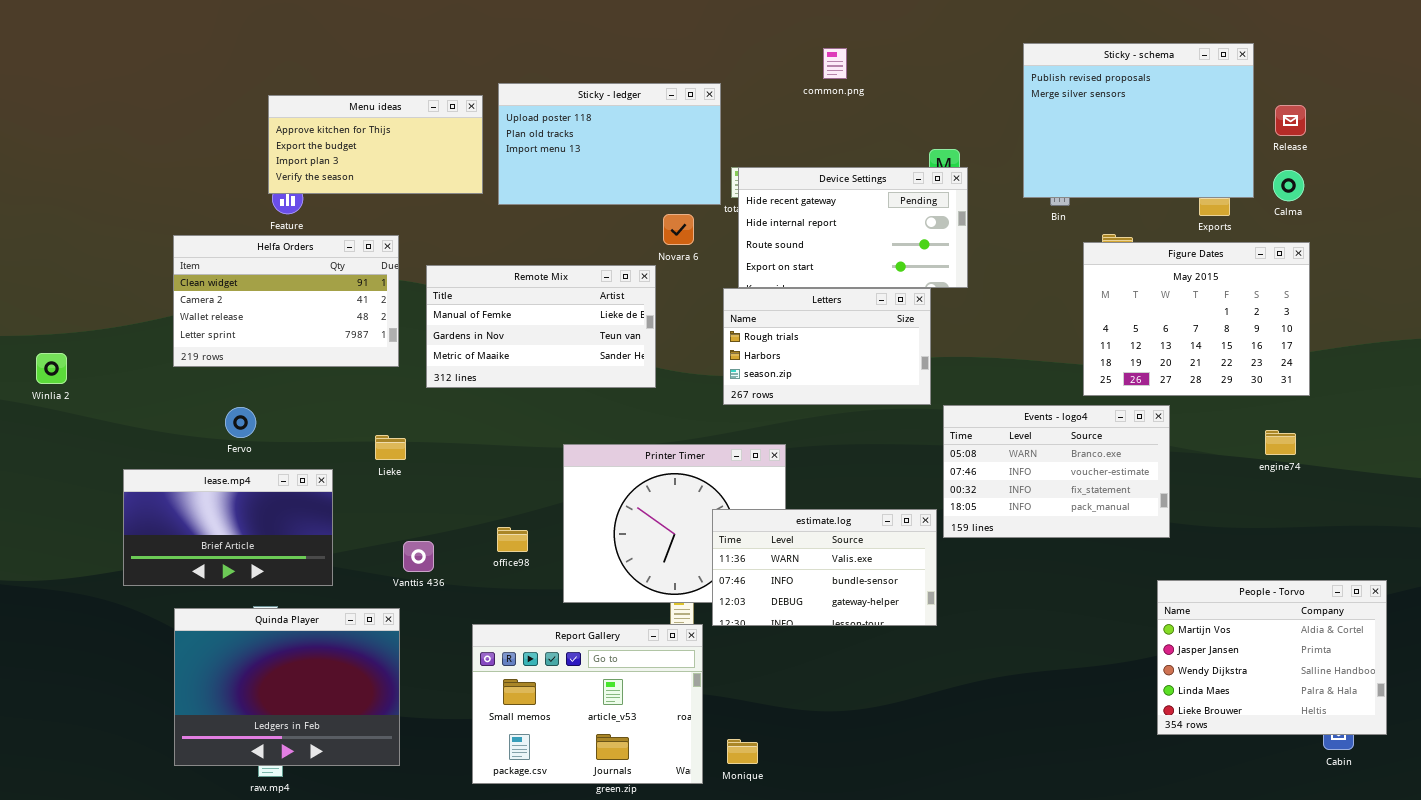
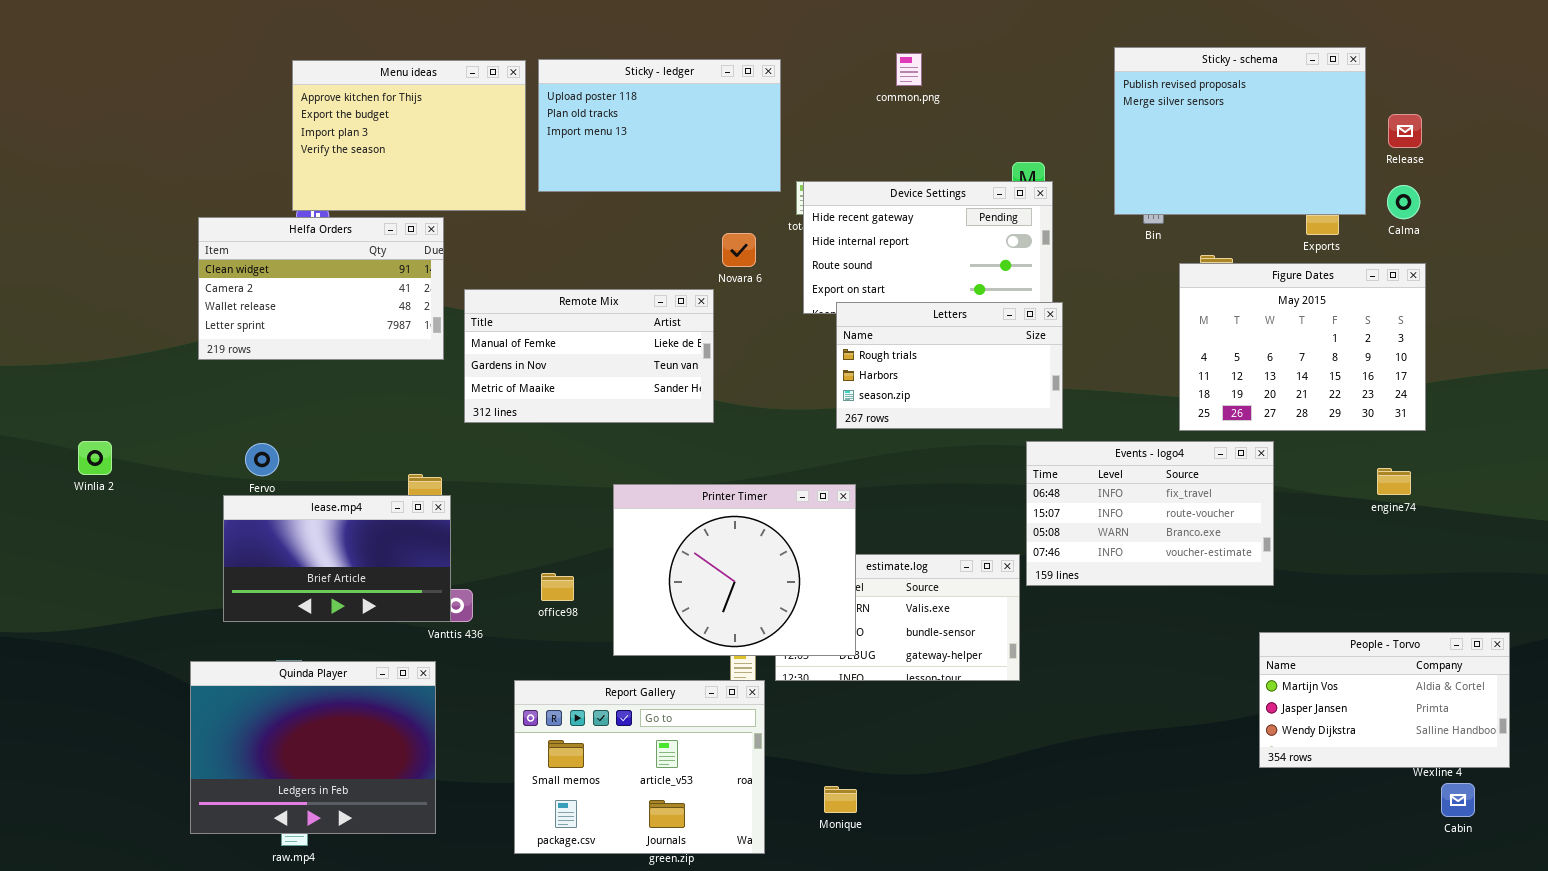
Sticky - ledger: [498,83,721,205] -> [538,59,781,192], moved
Menu ideas: [268,95,483,194] -> [292,60,526,211], resized
Helfa Orders: [173,235,399,367] -> [198,217,444,360], moved
Letters: [723,288,931,405] -> [836,302,1063,429], moved
Winlia 2: [36,353,67,384] -> [78,441,112,475], moved
Events - logo4: [943,405,1170,538] -> [1026,441,1274,586], scrolled up 2 rows
Printer Timer: [563,444,786,603] -> [613,484,856,656], raised
lease.mp4: [123,469,333,586] -> [223,495,451,622], moved
People - Torvo: [1157,580,1387,735] -> [1259,632,1510,768], resized
Monique: [727,739,758,764] -> [824,786,857,813], moved

